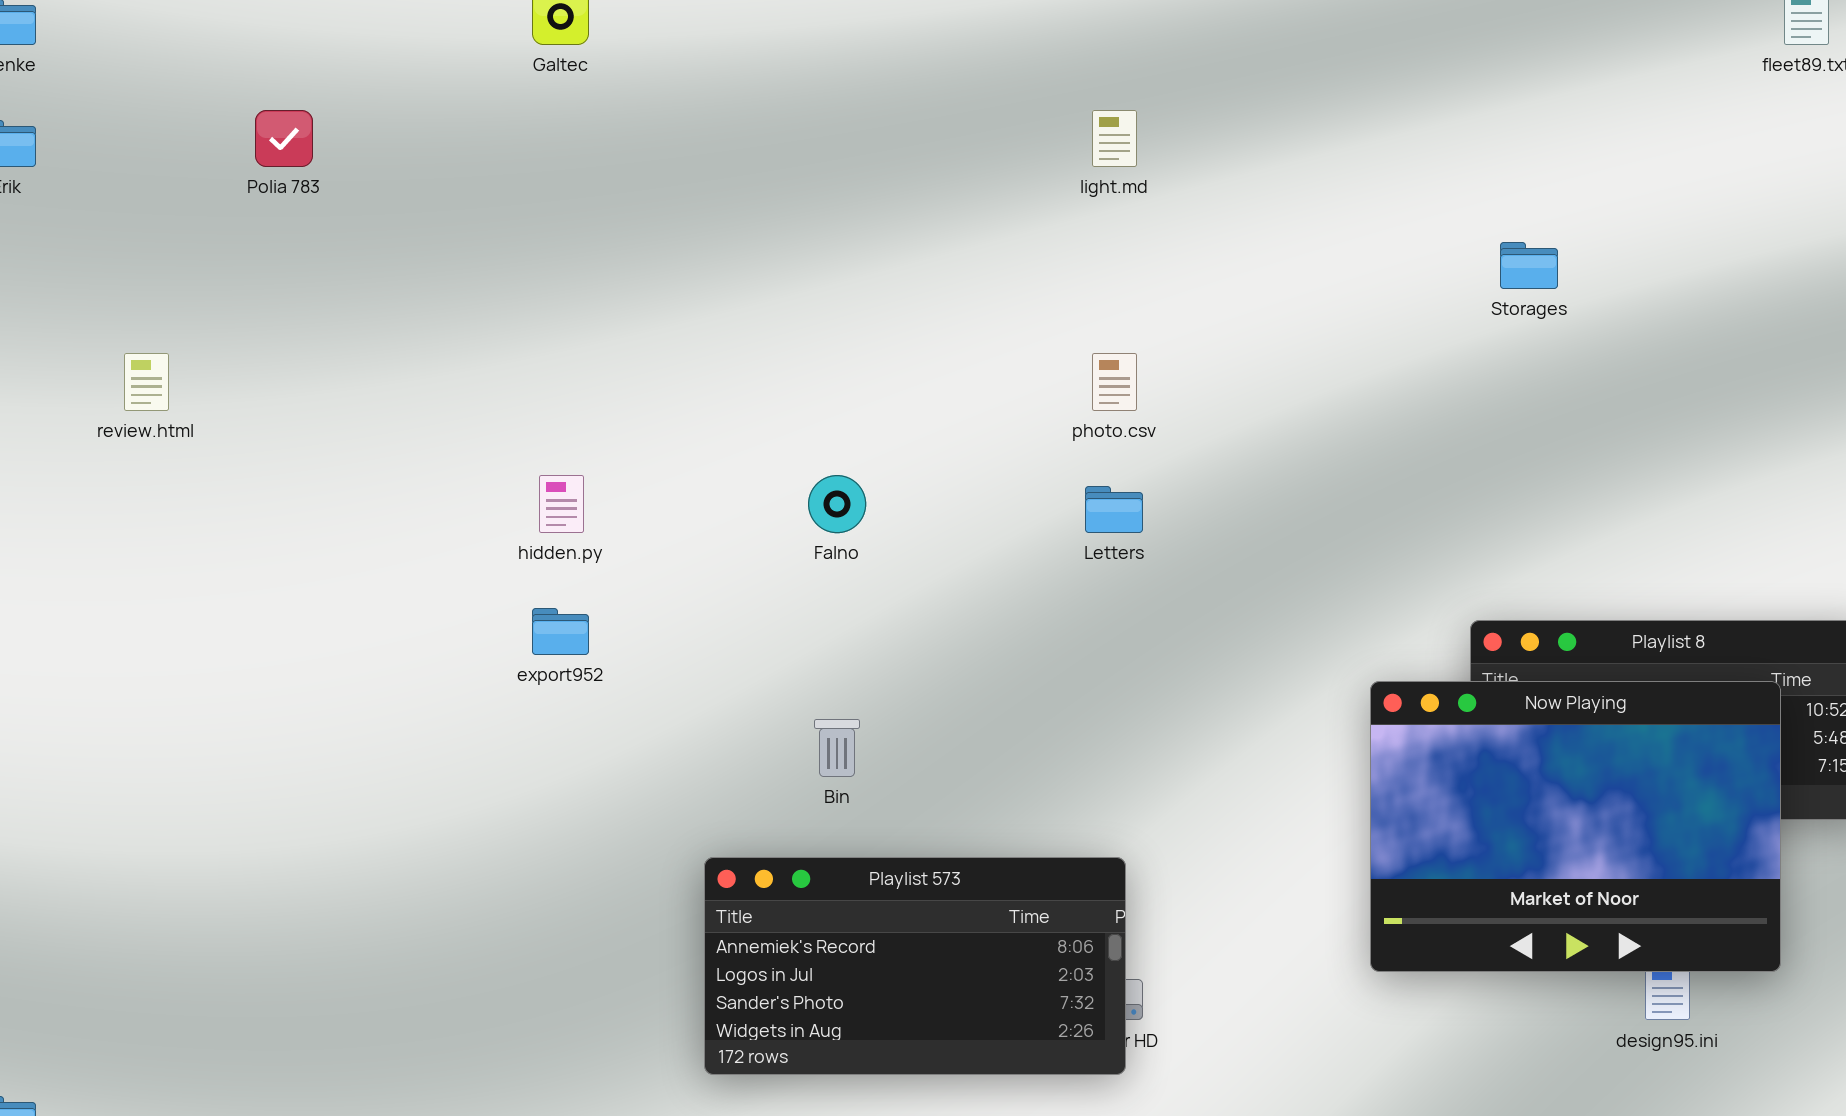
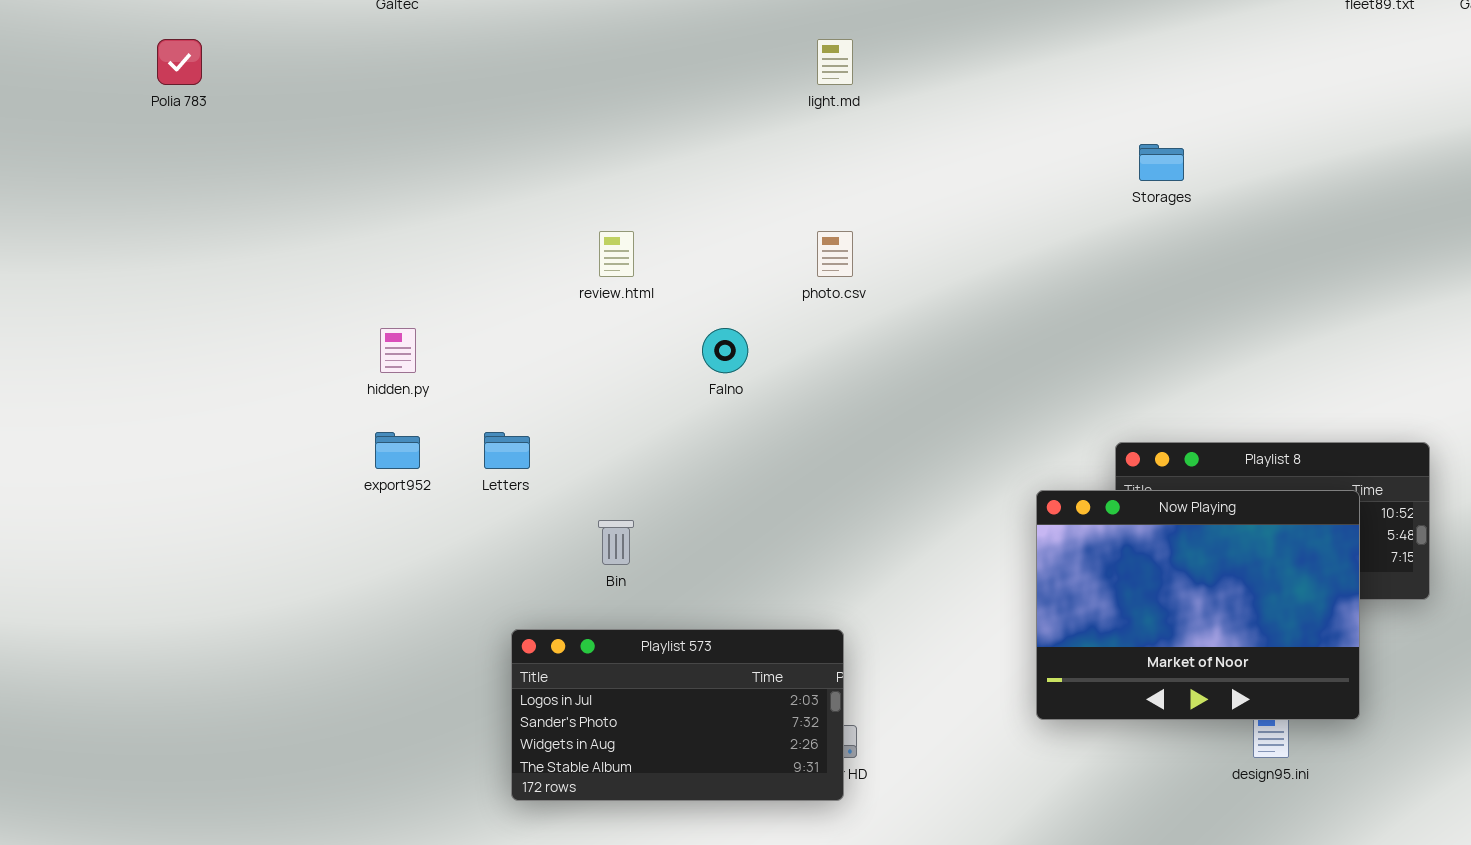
review.html: [124,353,169,411] -> [599,231,634,277], moved
Falno: [808,475,866,533] -> [702,328,748,373], moved
Letters: [1085,486,1143,533] -> [484,432,530,469], moved
Playlist 573: [704,857,1126,1075] -> [511,629,844,801], scrolled down 1 row

